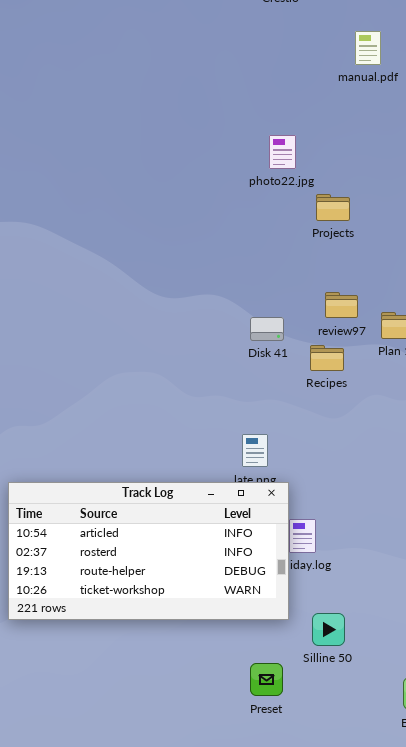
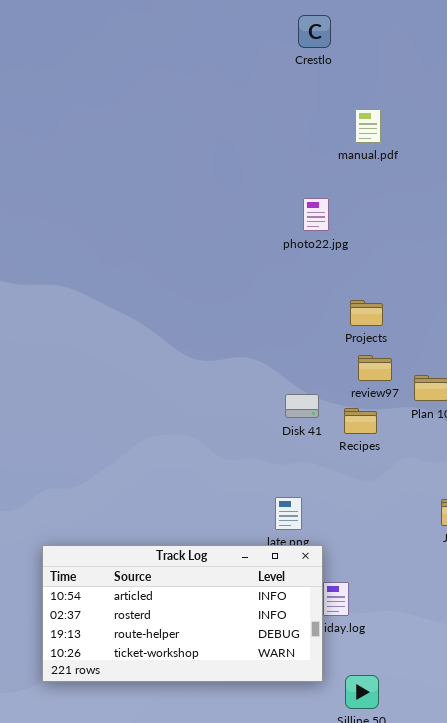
manual.pdf: [355,31,381,65] -> [355,109,381,143], moved
Projects: [316,194,350,221] -> [350,300,383,326], moved
Disk 41: [250,317,284,341] -> [285,394,319,418], moved

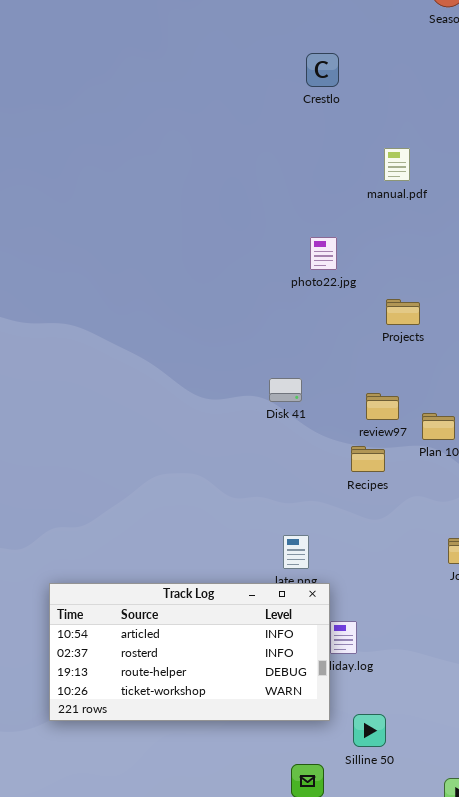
manual.pdf: [355,109,381,143] -> [384,148,410,181], moved
Projects: [350,300,383,326] -> [386,299,420,325], moved
Disk 41: [285,394,319,418] -> [269,378,302,402], moved

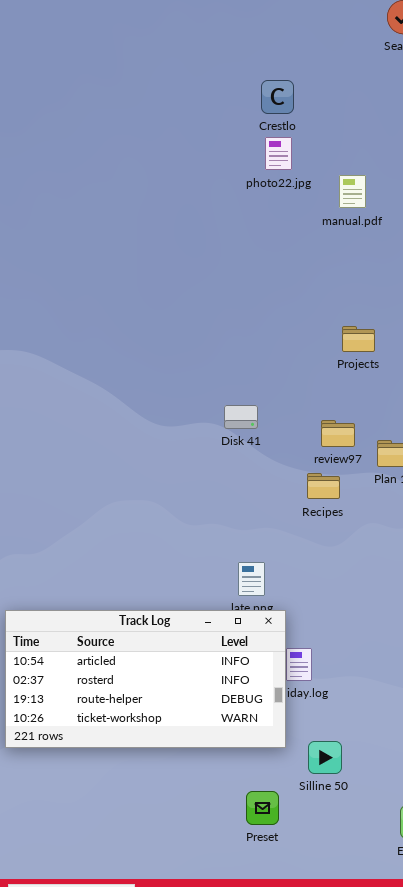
photo22.jpg: [310,237,337,270] -> [265,137,292,170], moved

